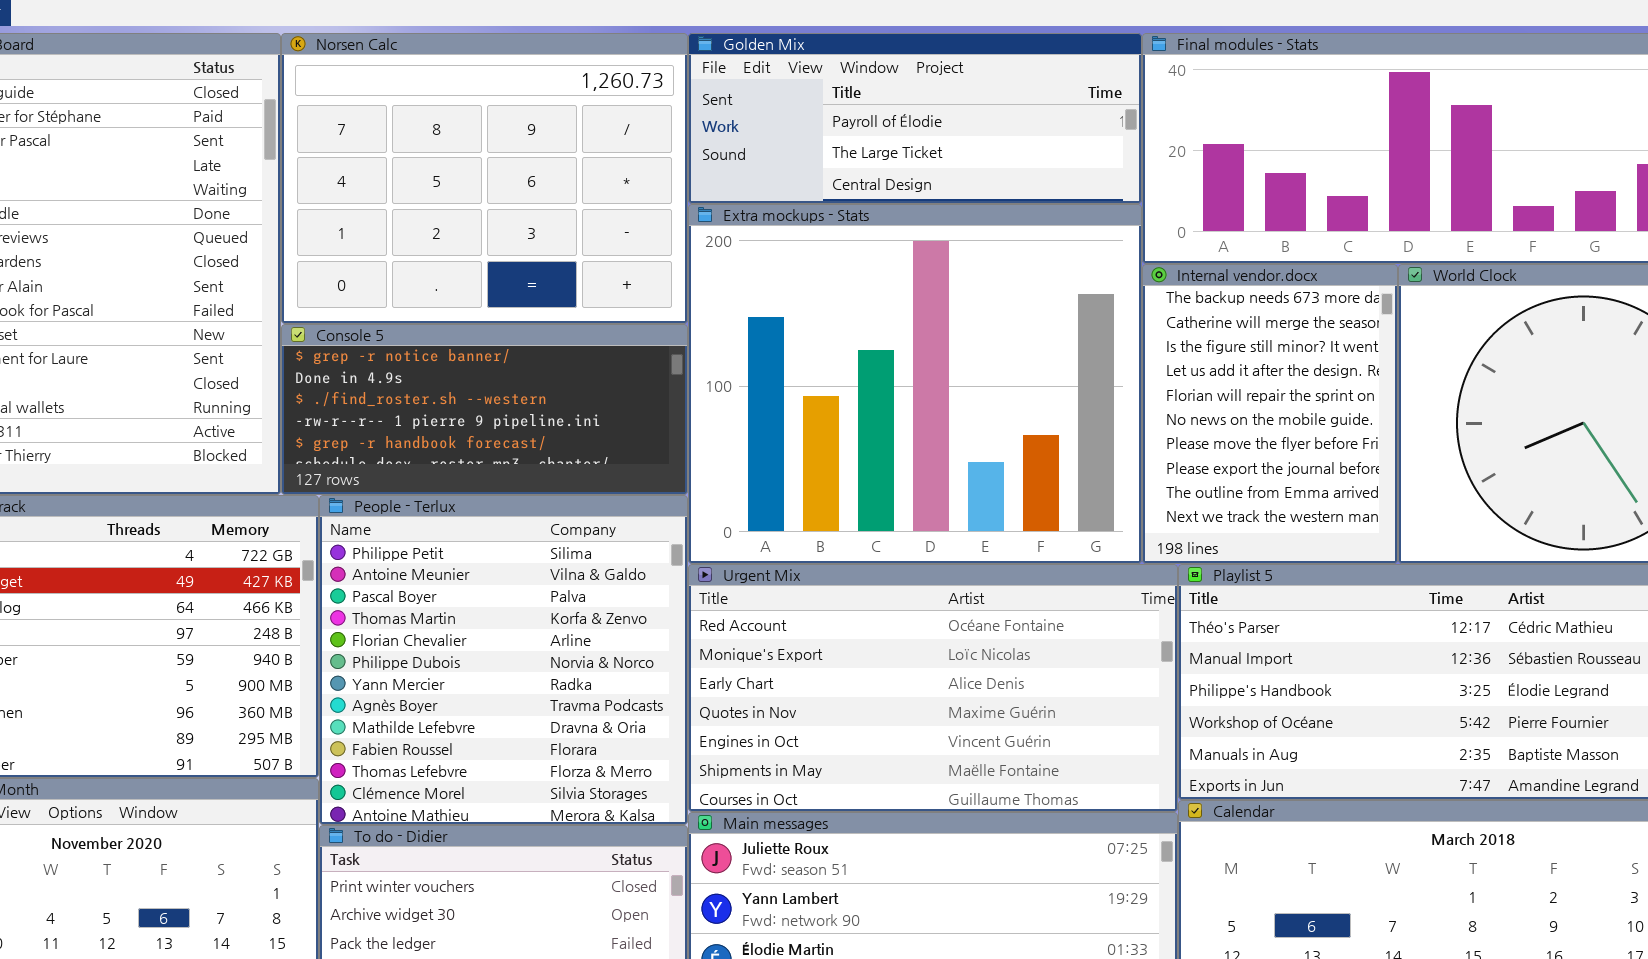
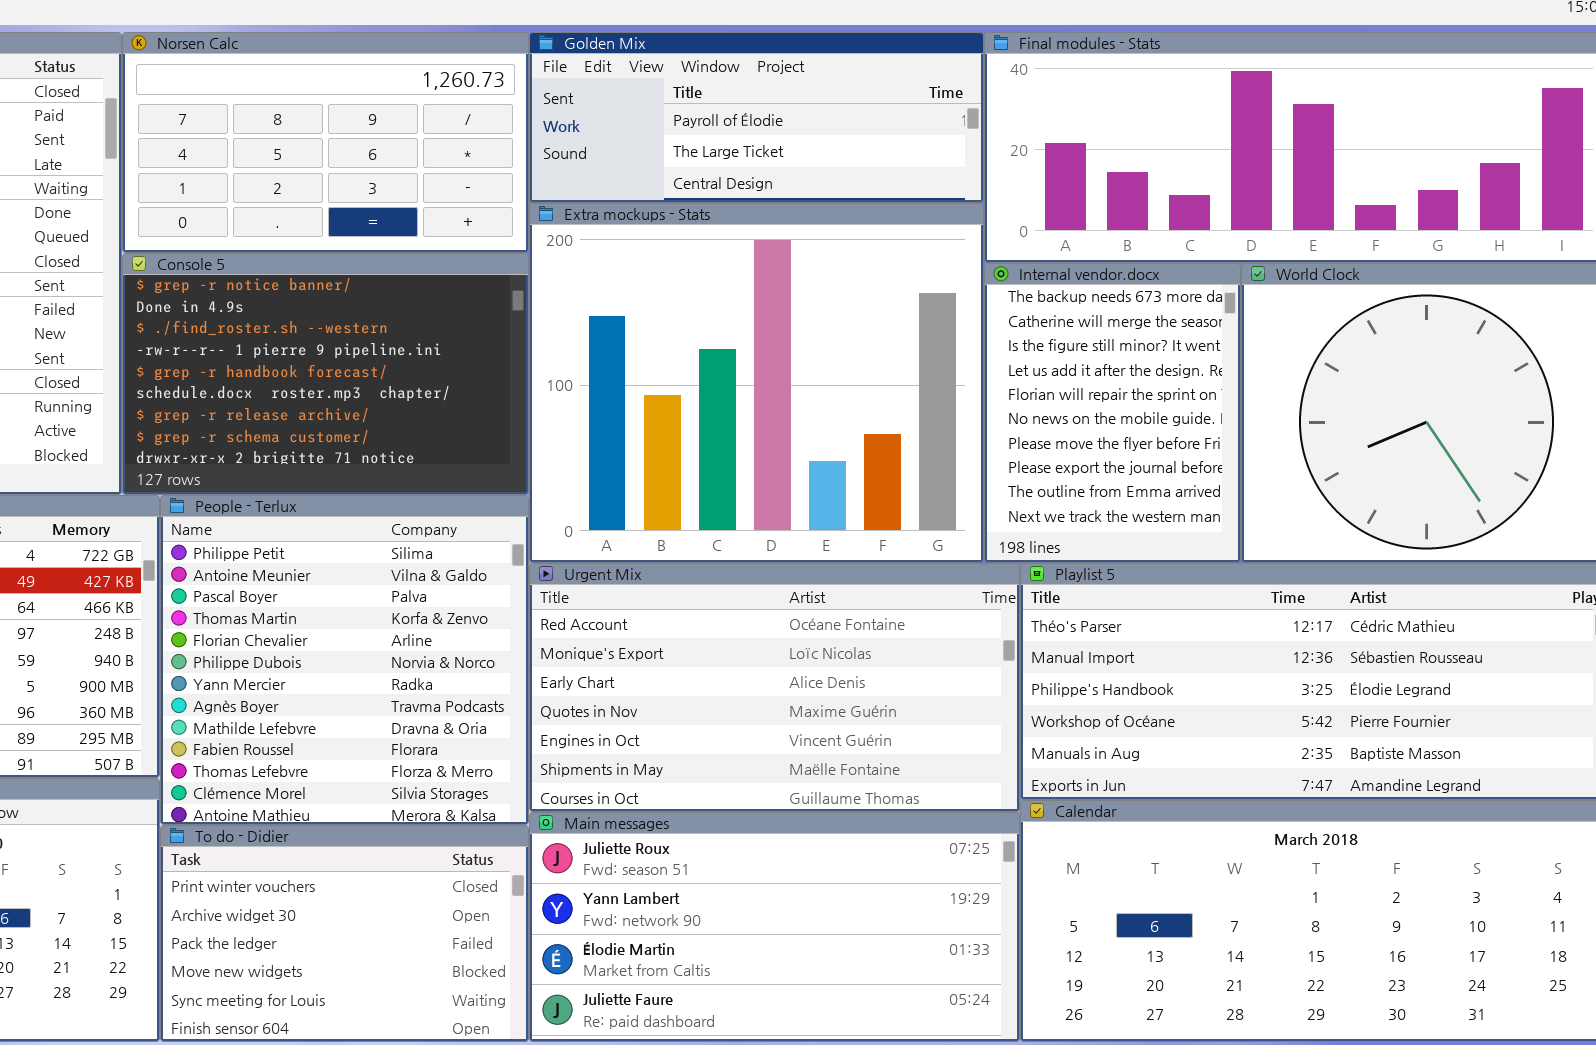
Norsen Calc: [281,33,688,324] -> [122,32,529,253], resized
Console 5: [281,324,688,495] -> [122,253,529,495], resized

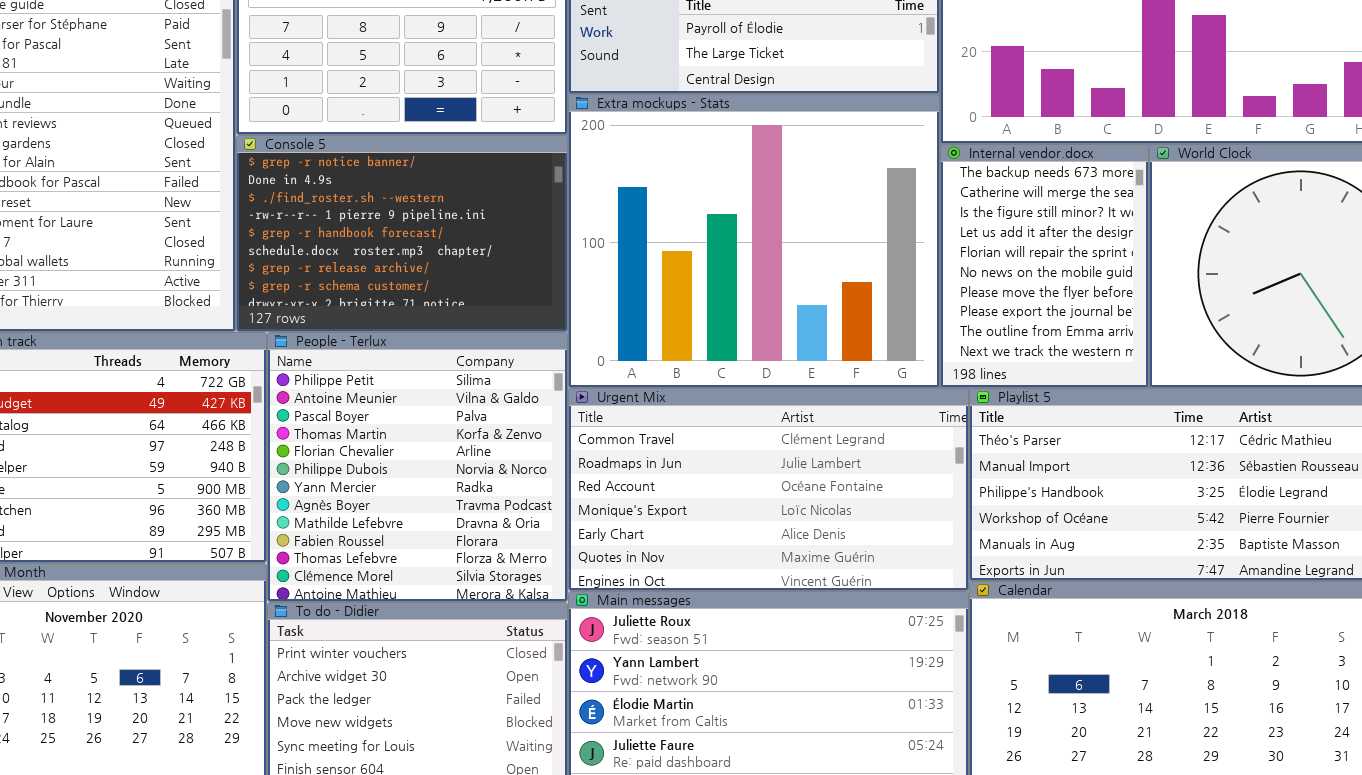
Urgent Mix: [529,563,1020,812] -> [568,388,969,591], scrolled up 2 rows

